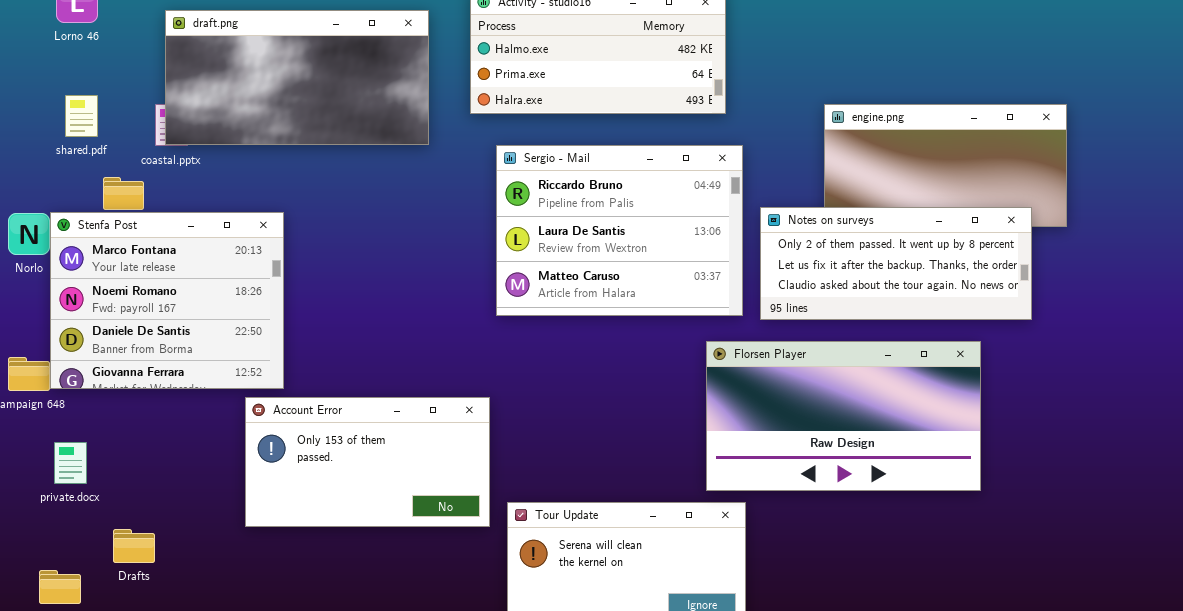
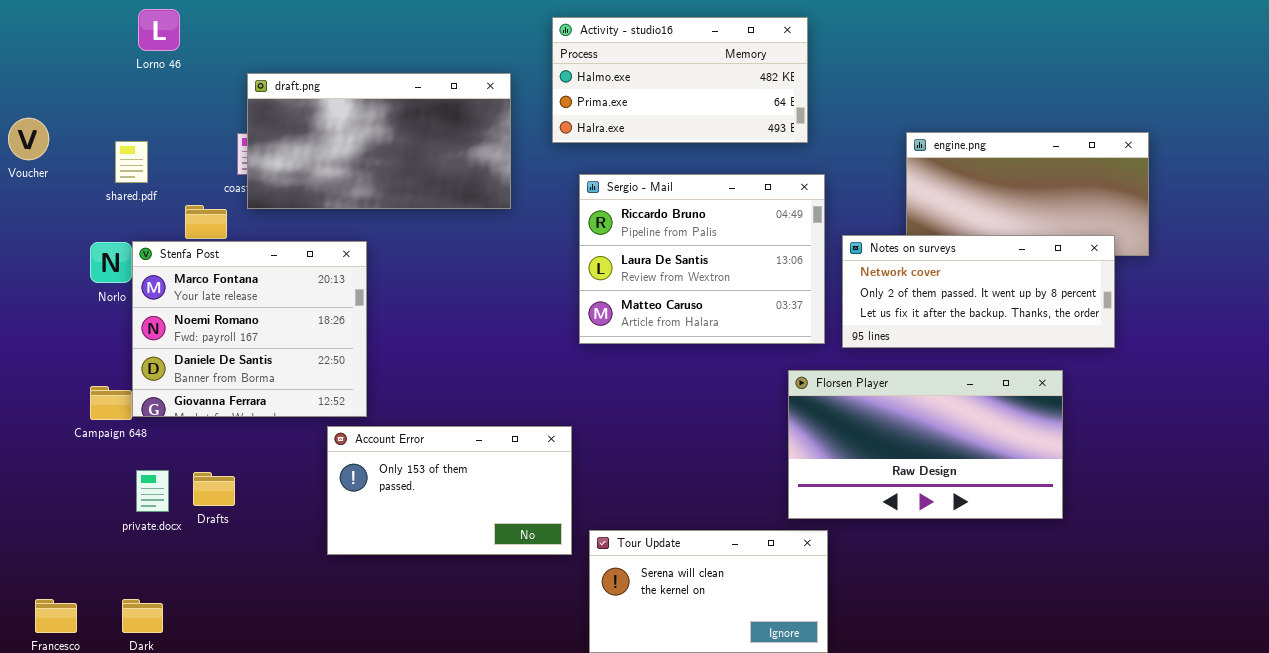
draft.png: [165,10,429,145] -> [247,73,511,209], moved
shared.pdf: [65,95,98,137] -> [115,141,148,183], moved
Notes on surveys: [760,207,1032,320] -> [842,235,1115,348], scrolled up 1 row
Drafts: [113,529,155,563] -> [193,472,235,506], moved

